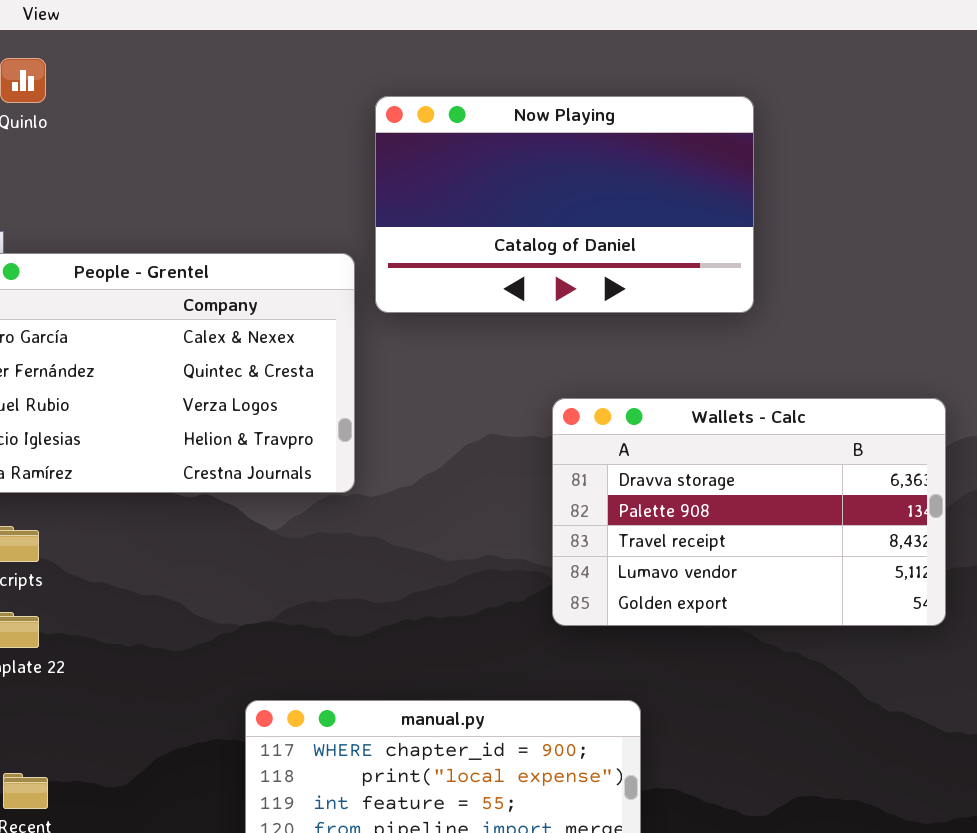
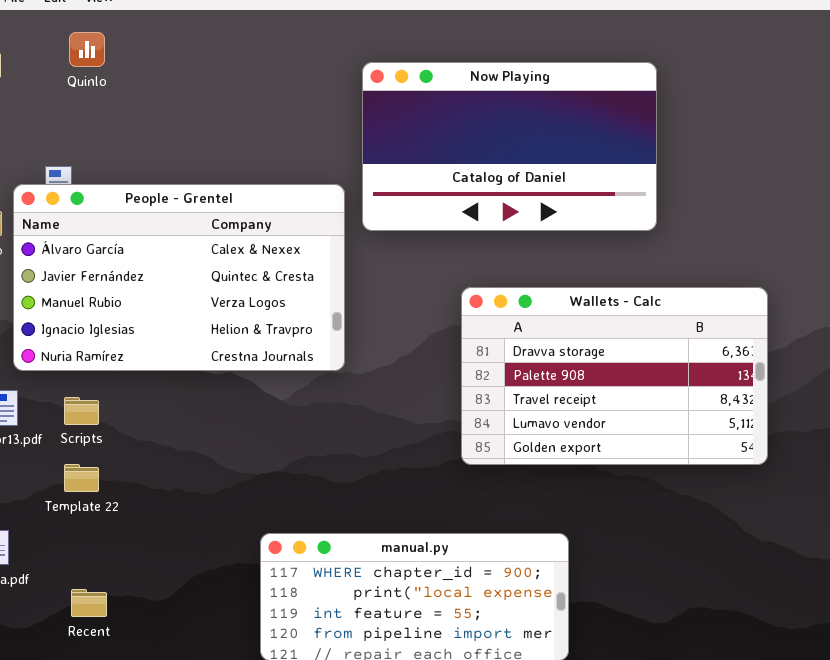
Wallets - Calc: [552,398,946,626] -> [461,287,768,465], moved

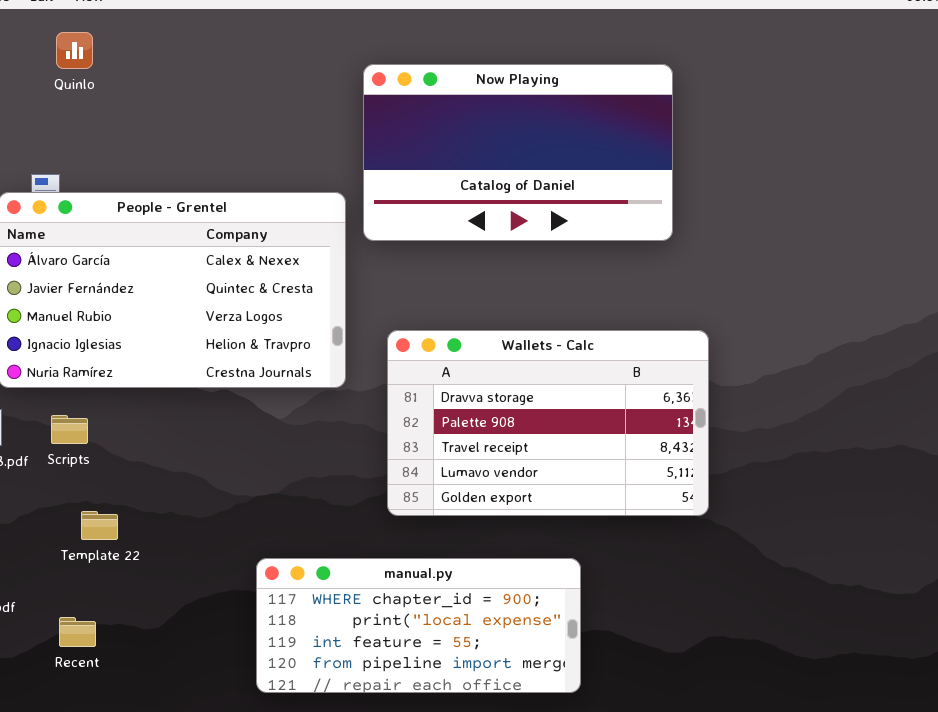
Wallets - Calc: [461,287,768,465] -> [387,330,709,516], moved
Template 22: [64,464,99,492] -> [81,511,118,540], moved

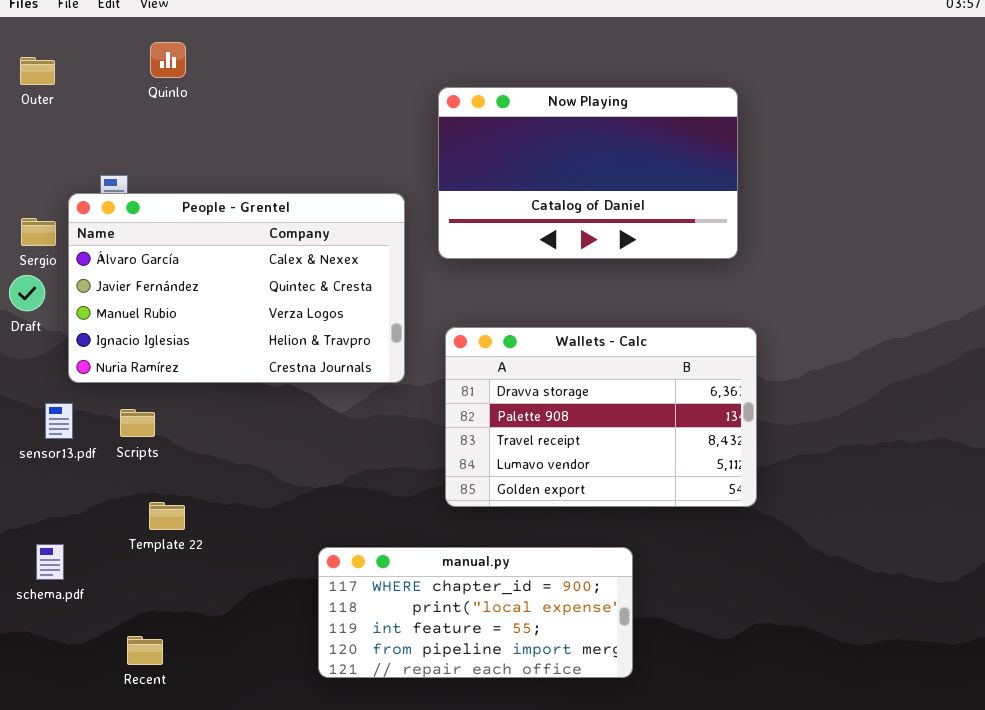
Quinlo: [56,32,93,69] -> [150,42,186,78], moved
Now Playing: [363,64,673,241] -> [438,87,738,259], moved
Recent: [59,617,96,647] -> [127,636,163,665], moved

